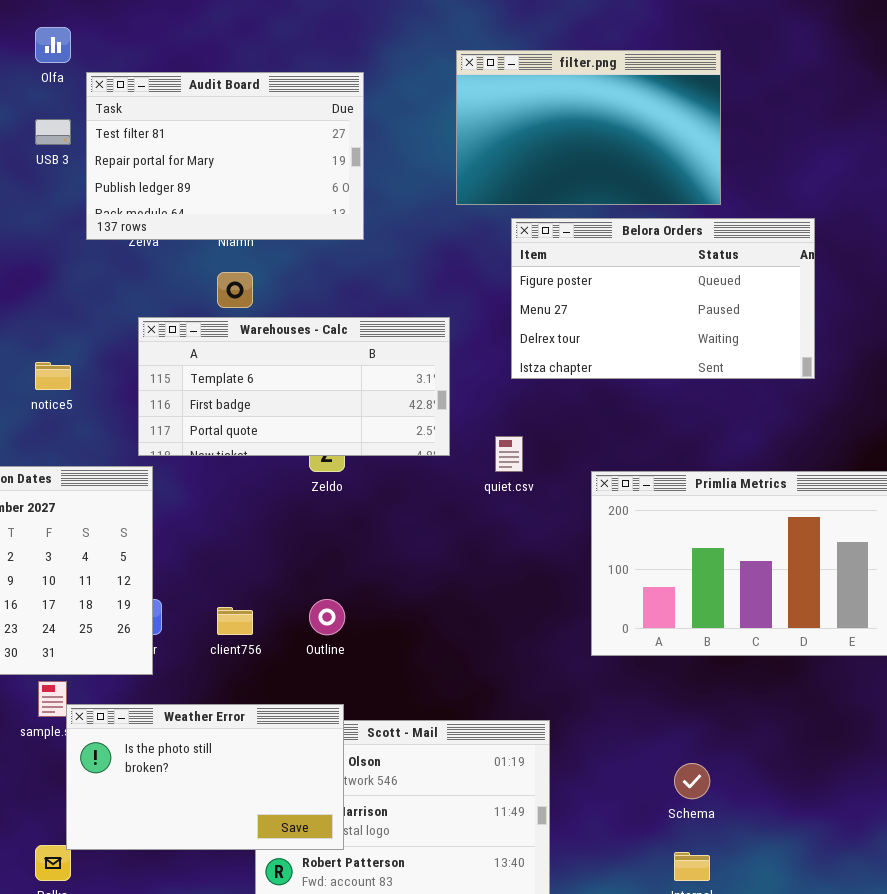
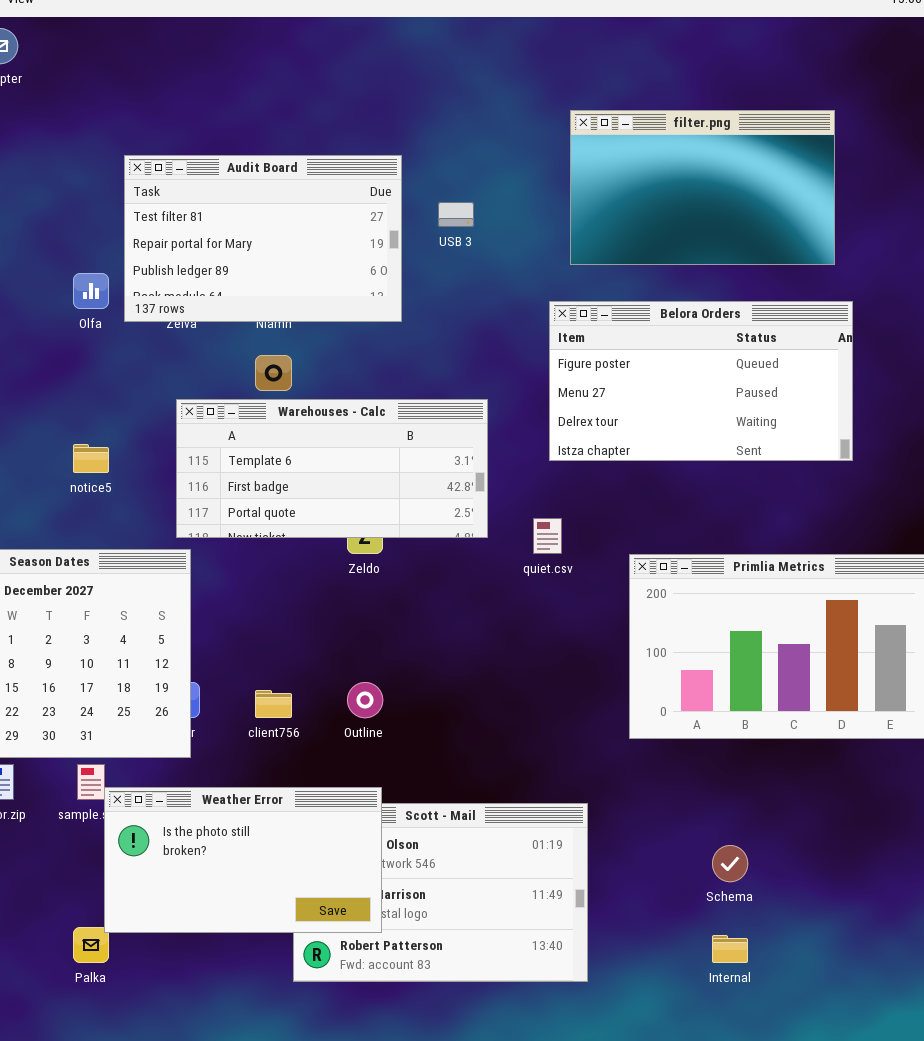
Olfa: [35,27,71,63] -> [73,273,109,309], moved
filter.png: [456,50,721,205] -> [570,110,835,265], moved
USB 3: [35,119,71,145] -> [438,202,474,227], moved

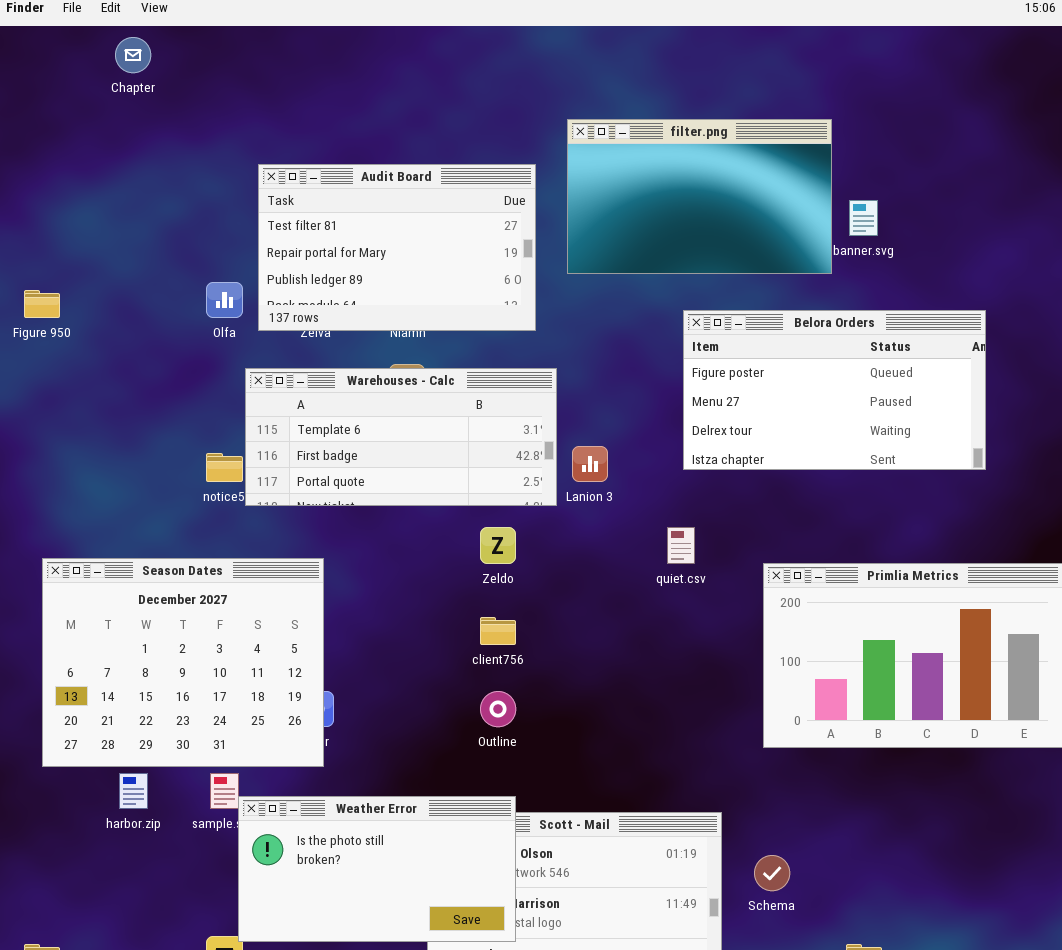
filter.png: [570,110,835,265] -> [567,119,832,274], moved
Warehouses - Calc: [176,399,488,538] -> [245,368,557,506], moved
client756: [255,690,292,718] -> [480,617,516,645], moved
Schema: [712,845,748,882] -> [754,855,790,891], moved

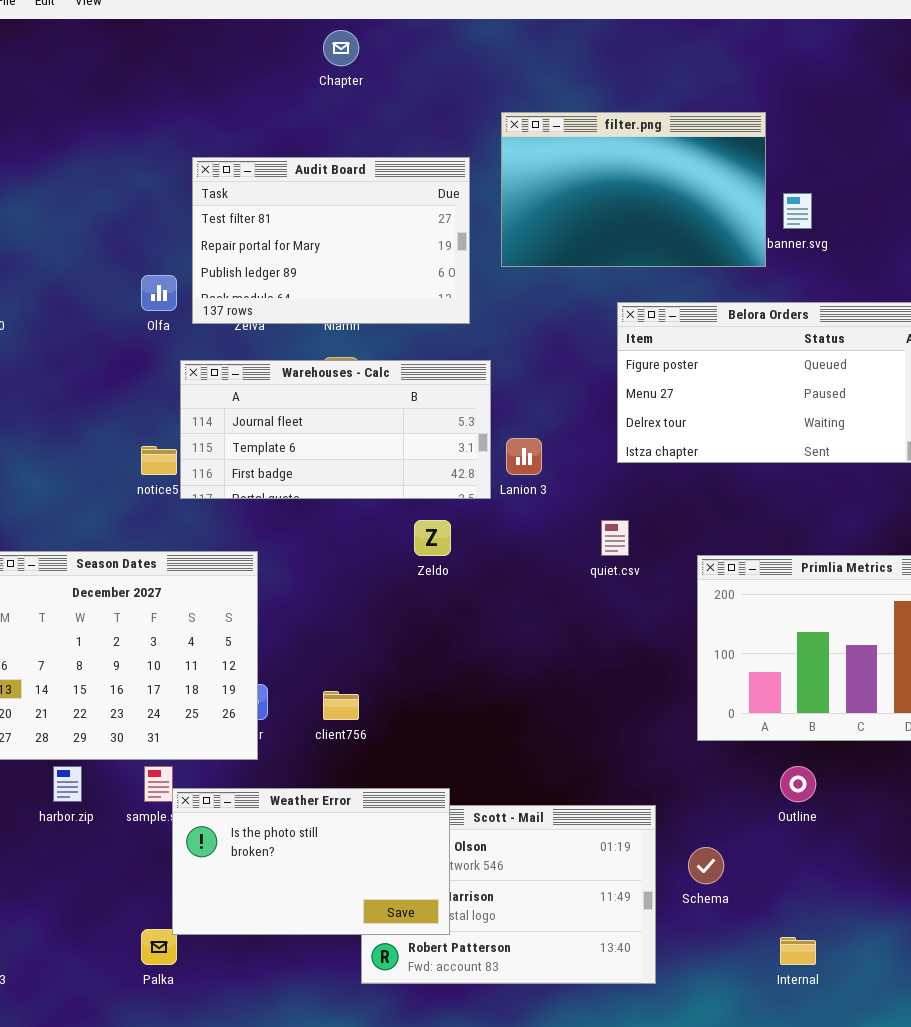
Chapter: [115,37,151,73] -> [323,30,359,66], moved
Warehouses - Calc: [245,368,557,506] -> [180,360,491,499], scrolled up 1 row
client756: [480,617,516,645] -> [323,691,359,720], moved
Outline: [480,691,516,727] -> [780,766,816,802], moved

